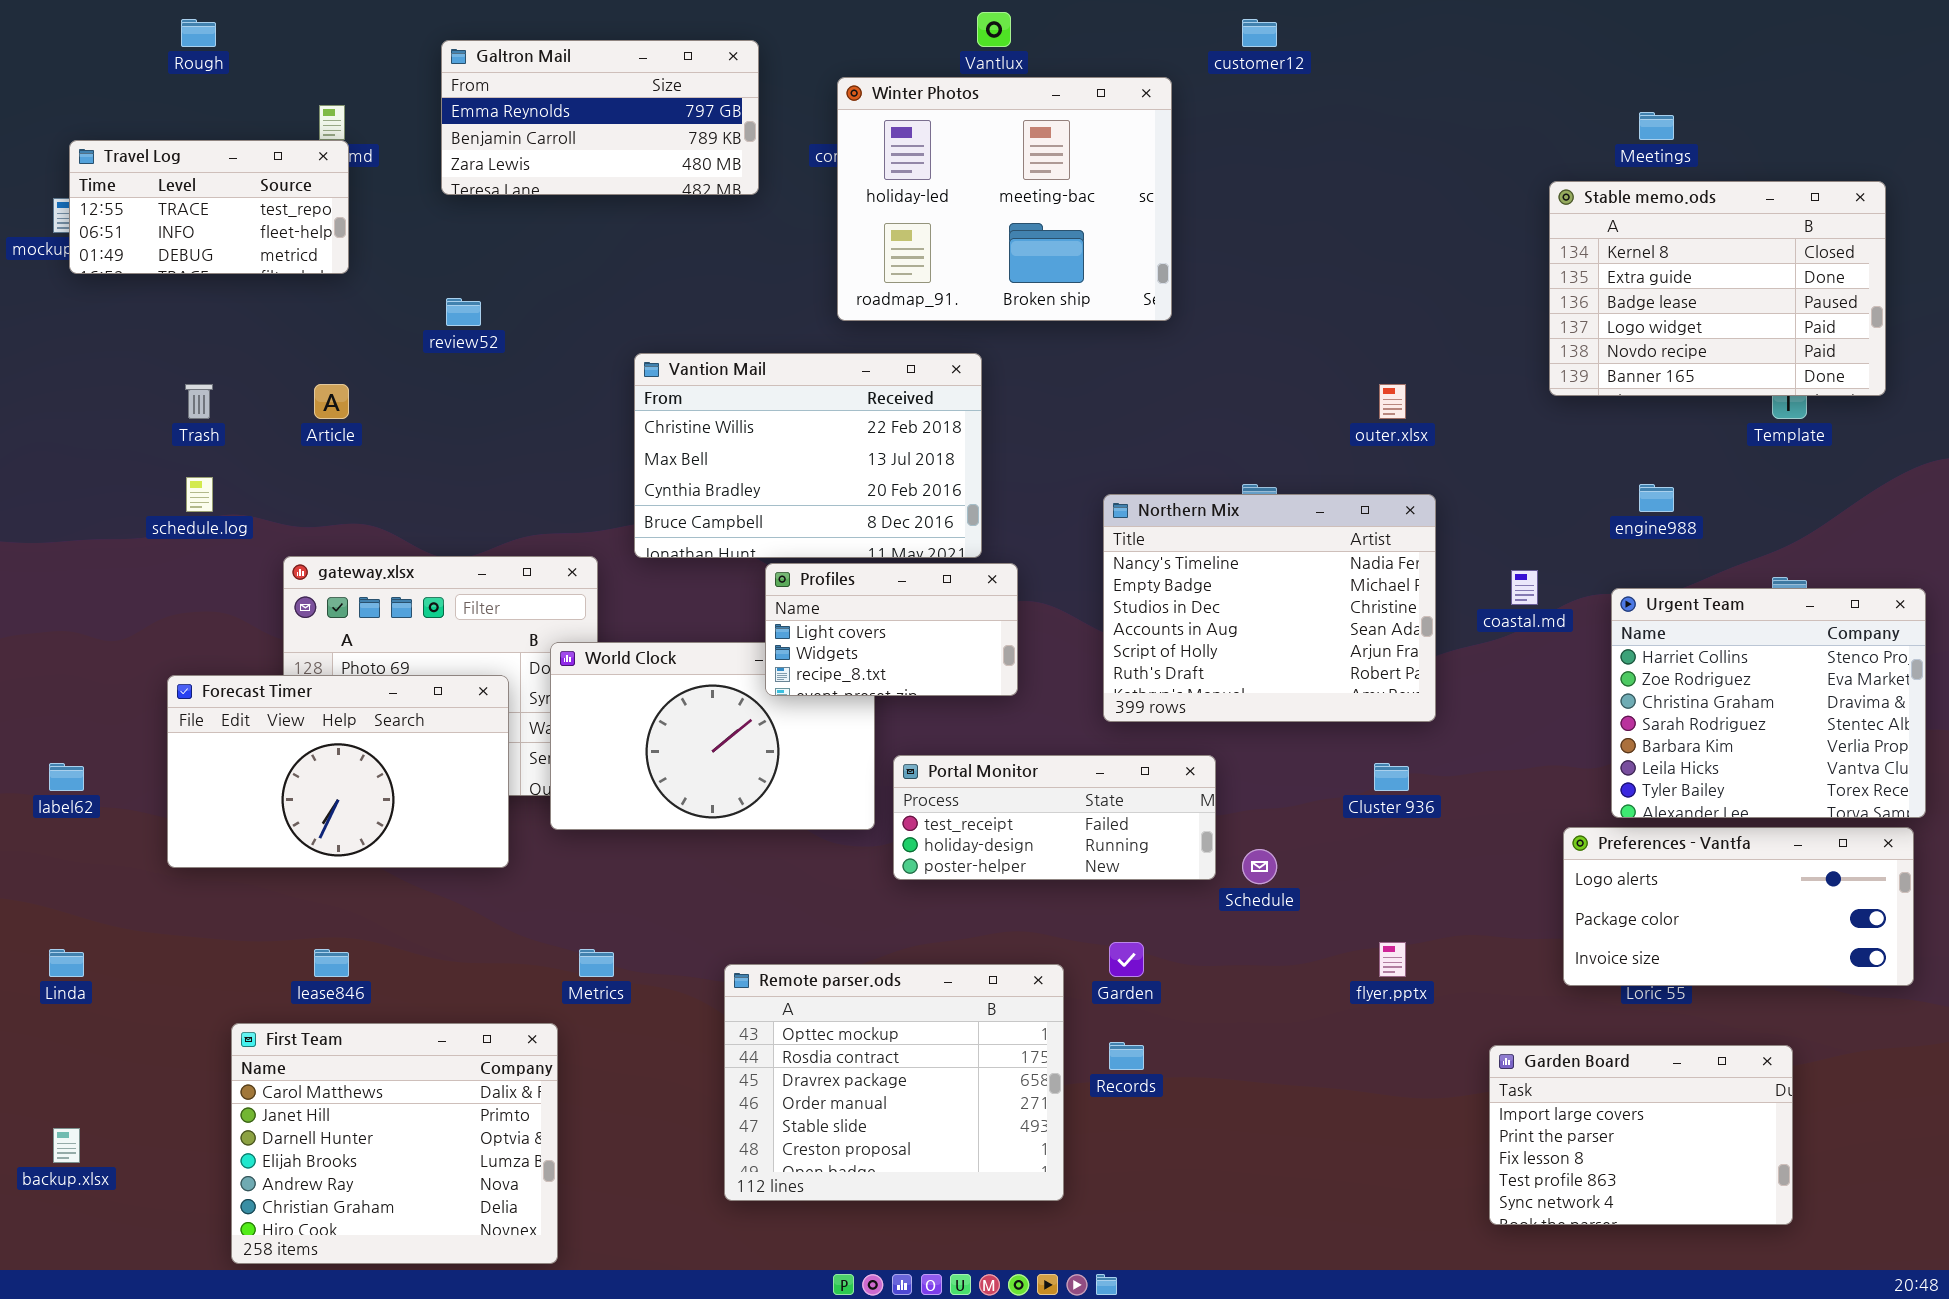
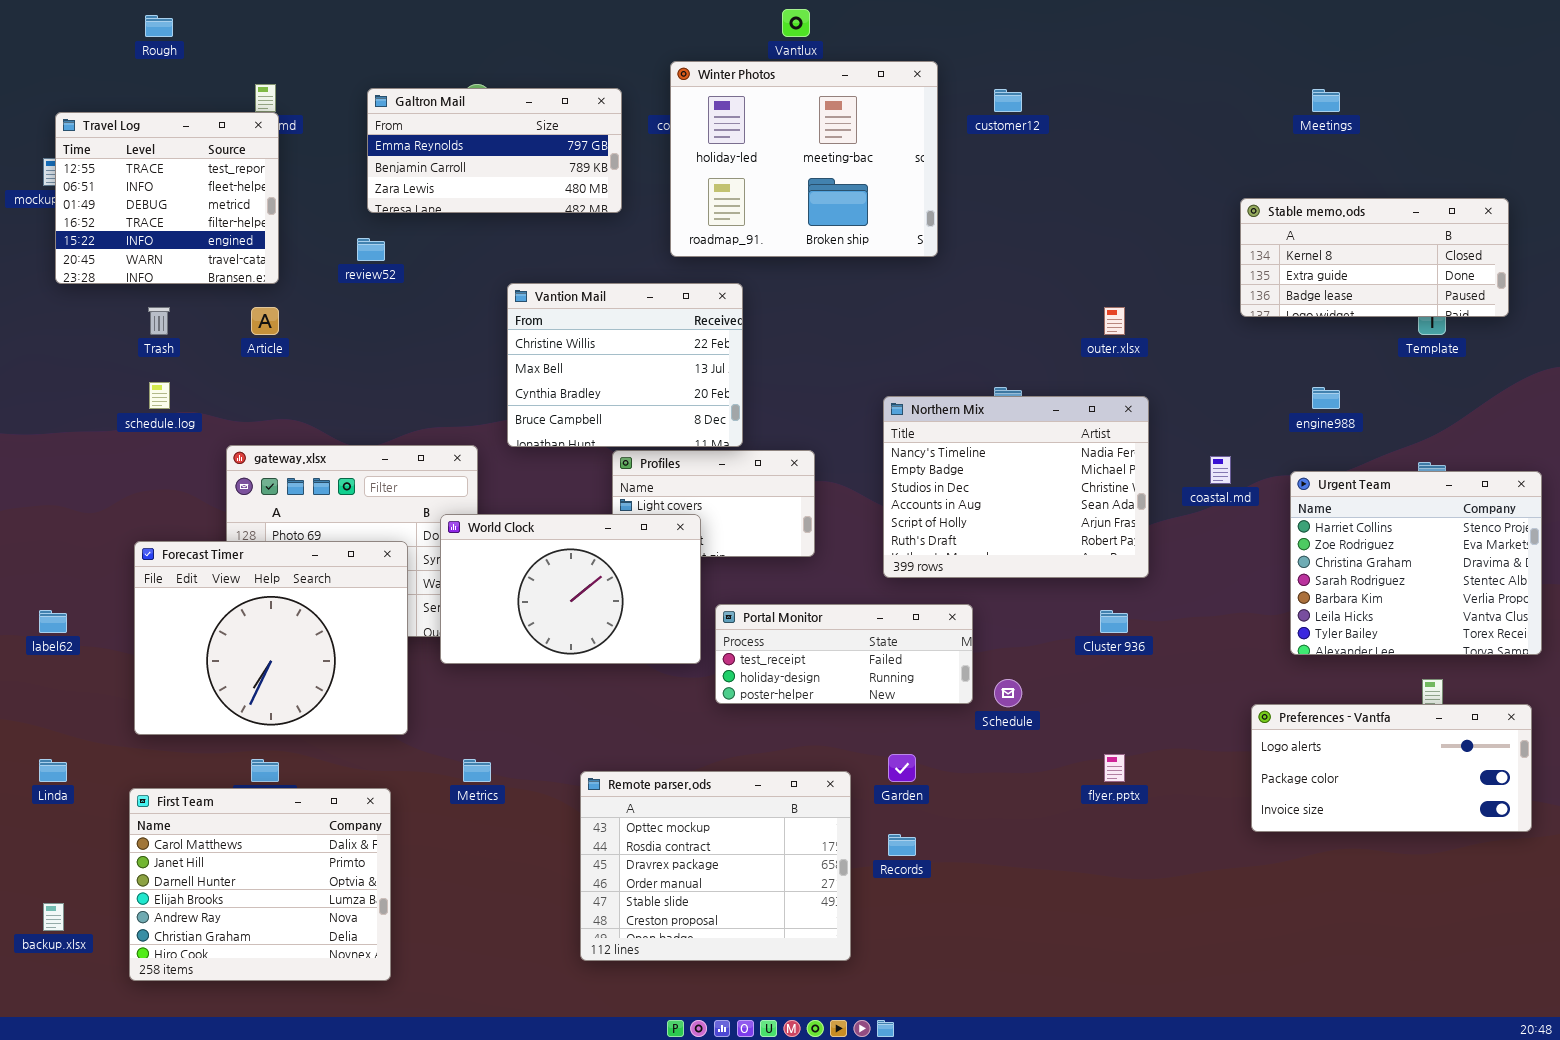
customer12: [1242,19,1277,47] -> [994,89,1022,112], moved
Galtron Mail: [441,40,759,195] -> [367,88,622,213], moved
Travel Log: [69,140,349,274] -> [55,112,279,284], resized
Stable memo.ods: [1549,181,1886,396] -> [1240,198,1509,317], resized
Vantion Mail: [634,353,982,558] -> [507,283,743,447], resized
World Clock: [550,642,875,830] -> [440,514,701,664], raised
Forecast Timer: [167,675,509,868] -> [134,541,408,735], resized
Preferences - Vantfa: [1563,827,1914,986] -> [1251,704,1532,832], moved
First Team: [231,1023,558,1264] -> [129,788,391,981], moved
Garden Board: [1489,1045,1793,1225] -> none, closed

